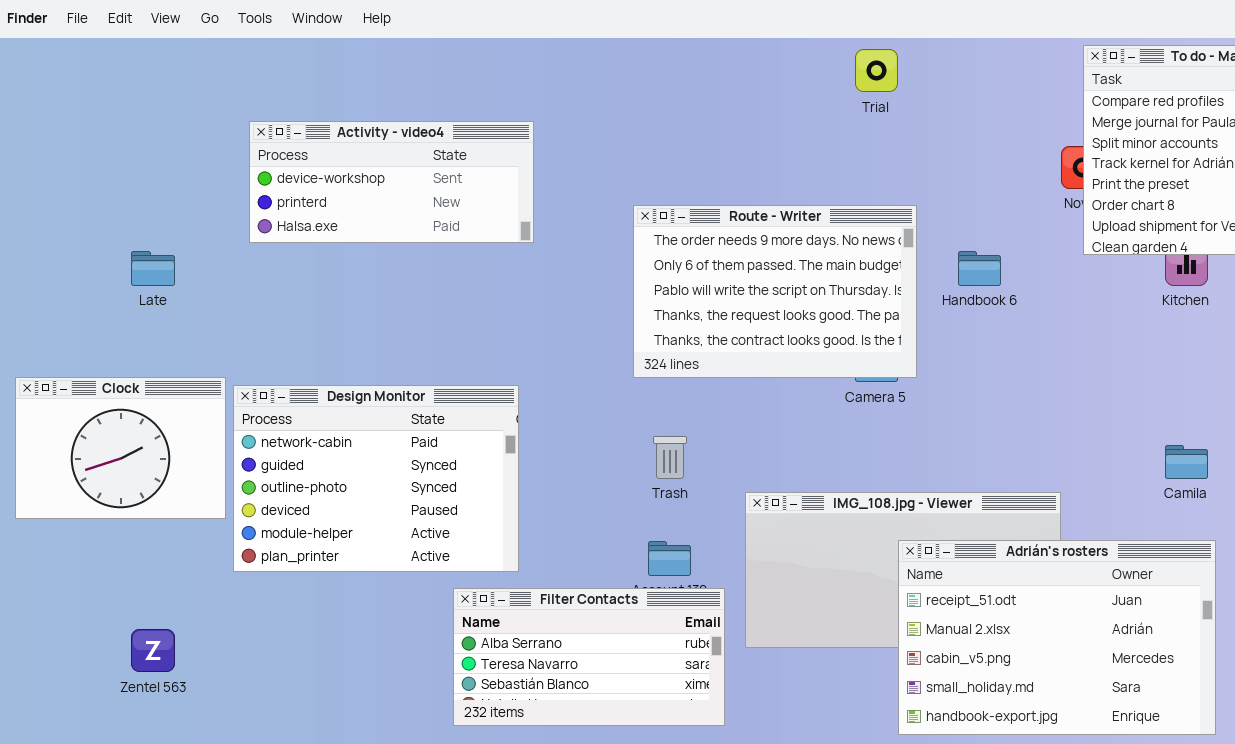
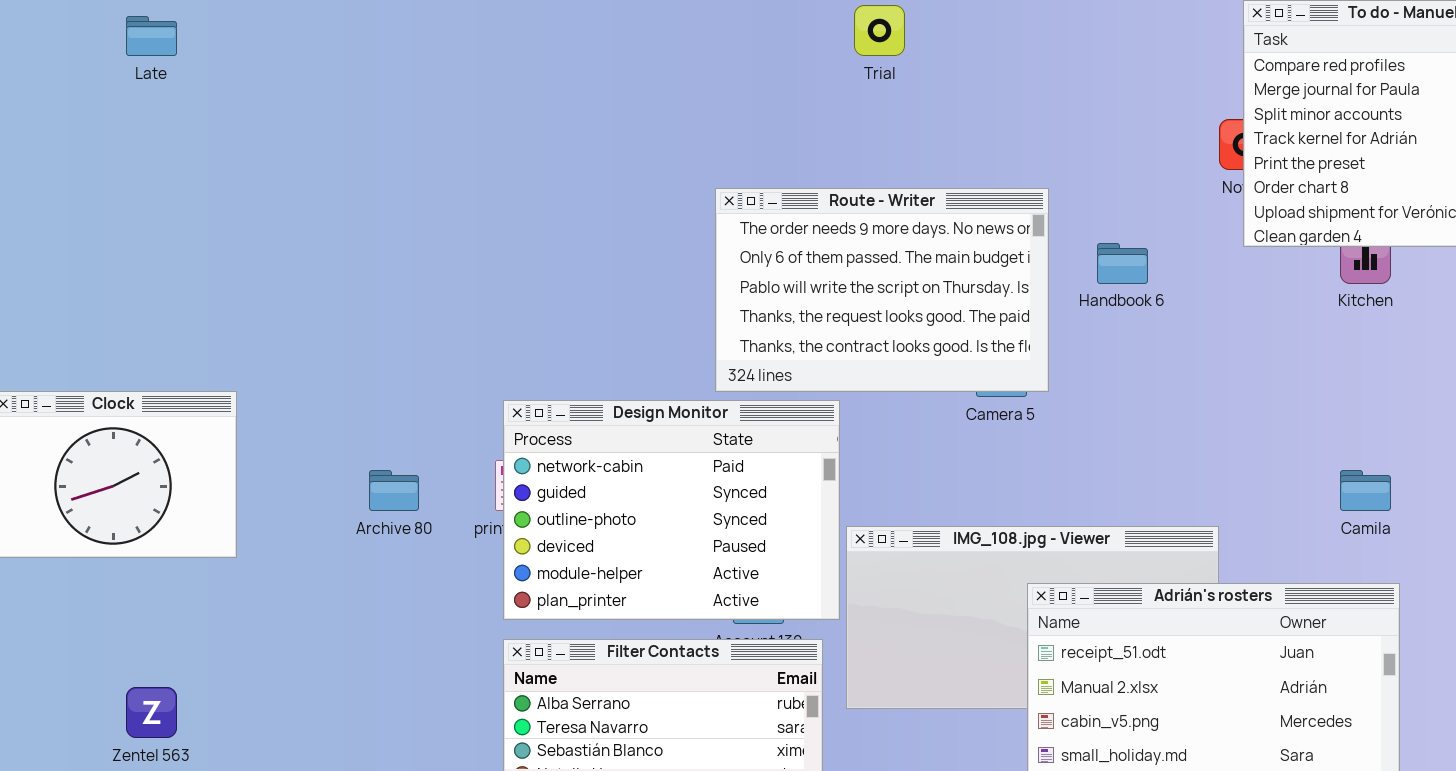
Trial: [855,49,898,92] -> [854,5,905,56], moved
Activity - video4: [249,121,534,243] -> none, closed
Late: [131,251,175,286] -> [126,16,177,56], moved
Design Monitor: [233,385,519,572] -> [503,400,840,620], moved

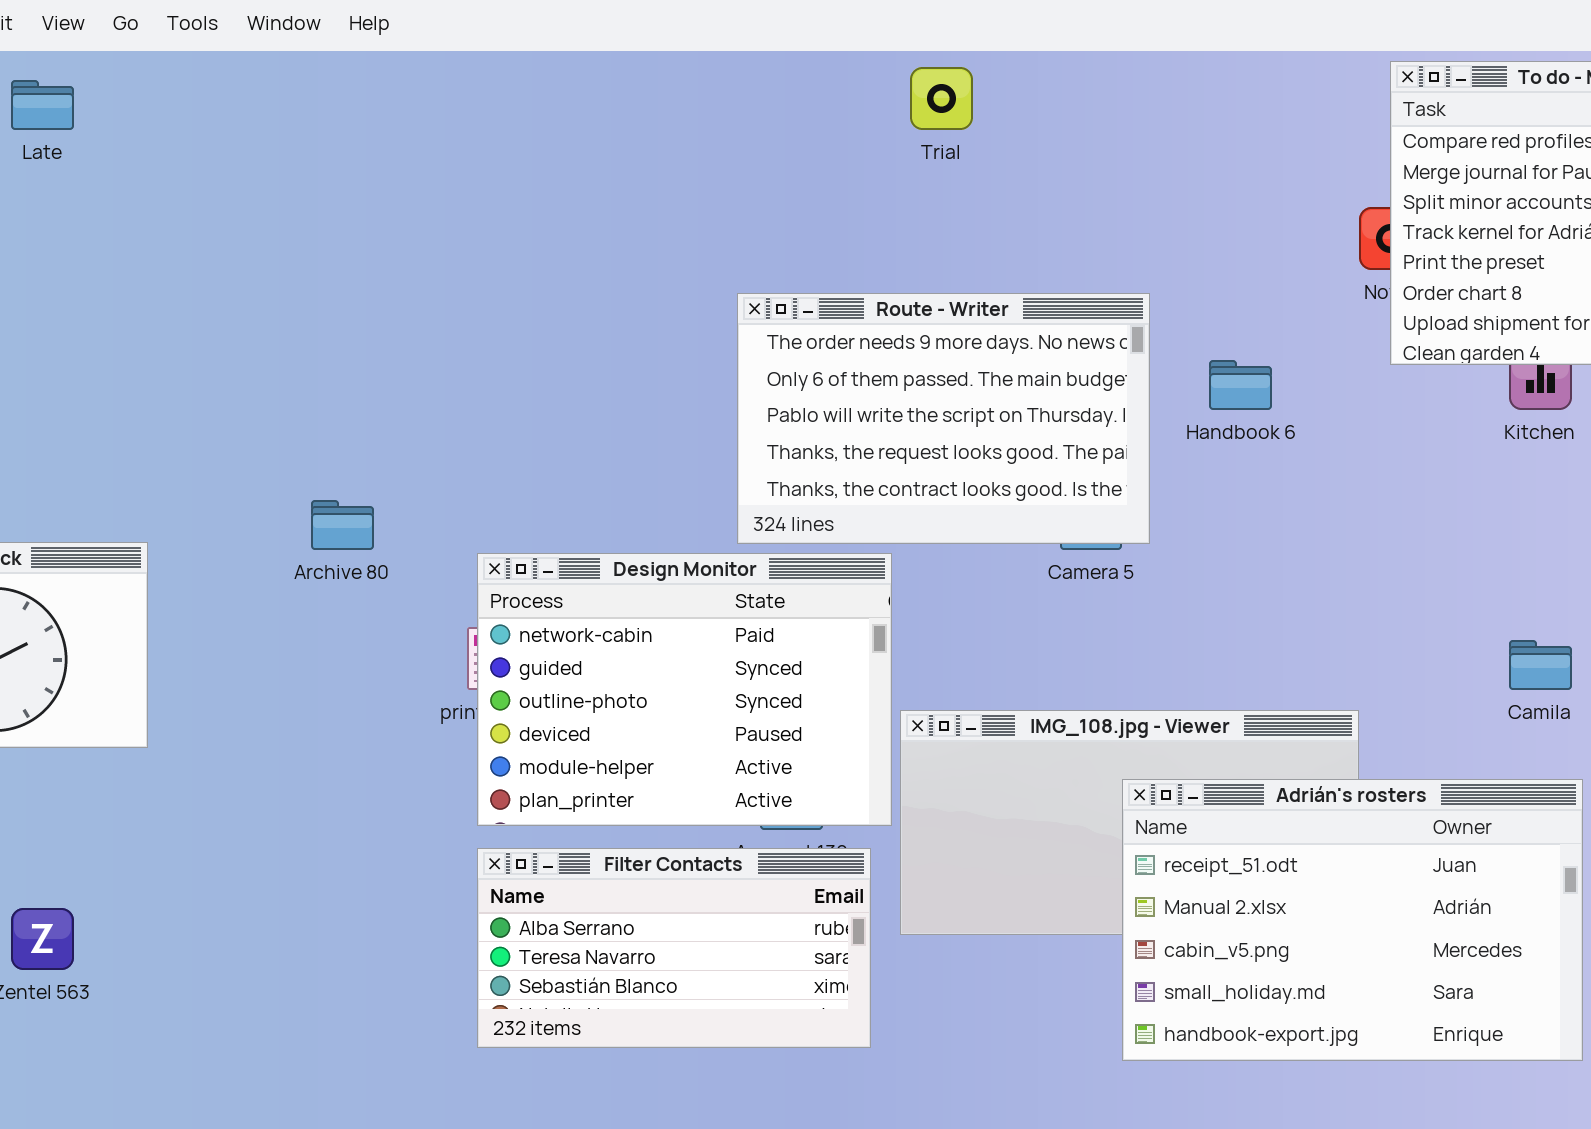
Archive 80: [369,470,419,511] -> [311,500,374,550], moved

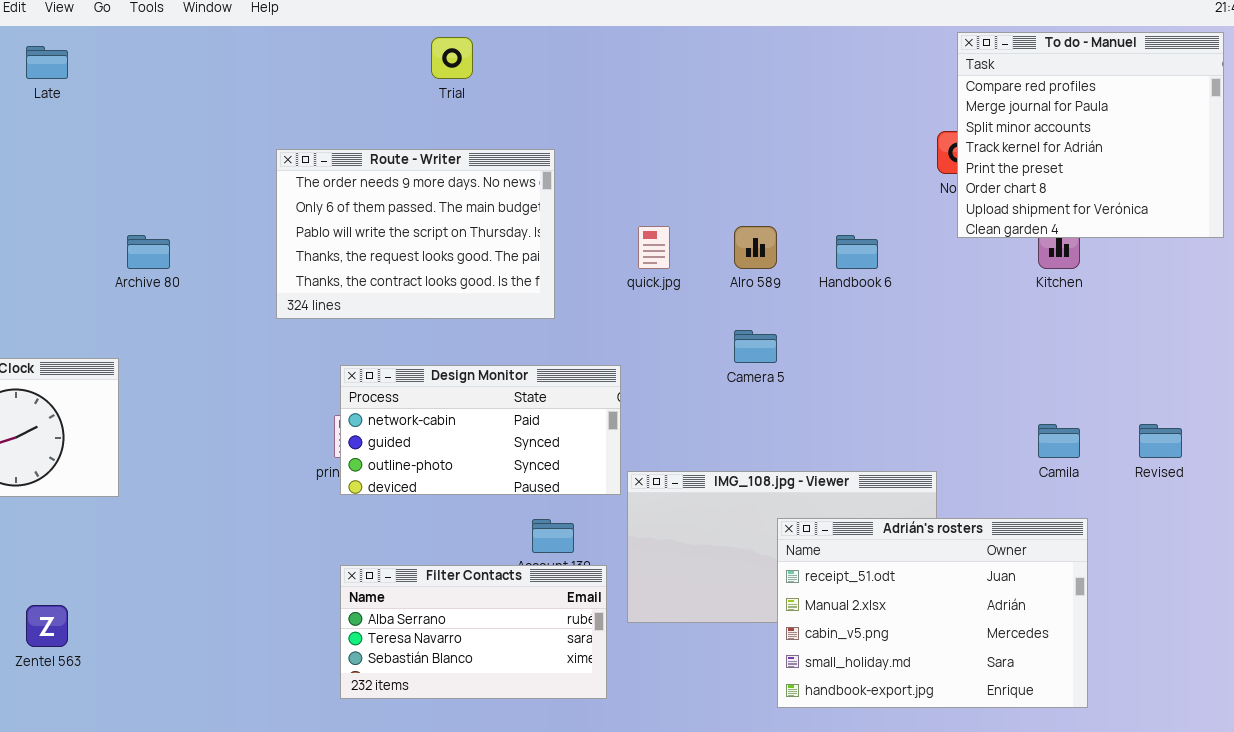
Trial: [910,67,973,130] -> [431,37,473,79], moved
Route - Writer: [737,293,1150,544] -> [276,149,555,319], moved
Archive 80: [311,500,374,550] -> [127,235,170,269], moved
Design Monitor: [477,553,892,826] -> [340,365,621,495], resized

